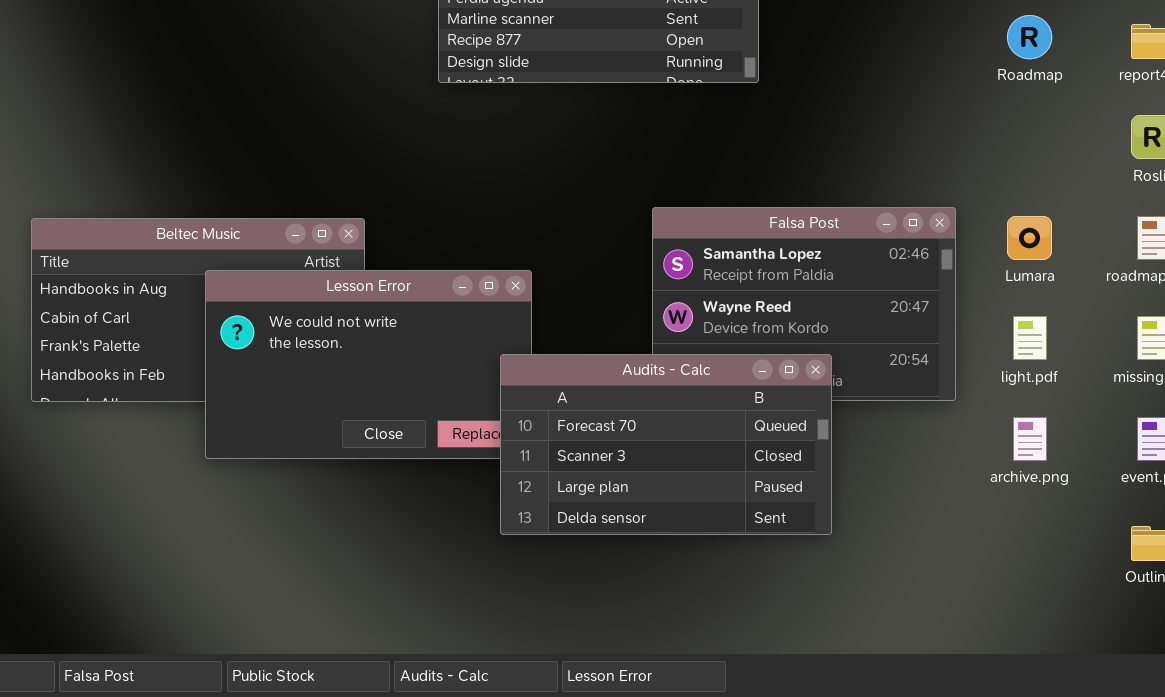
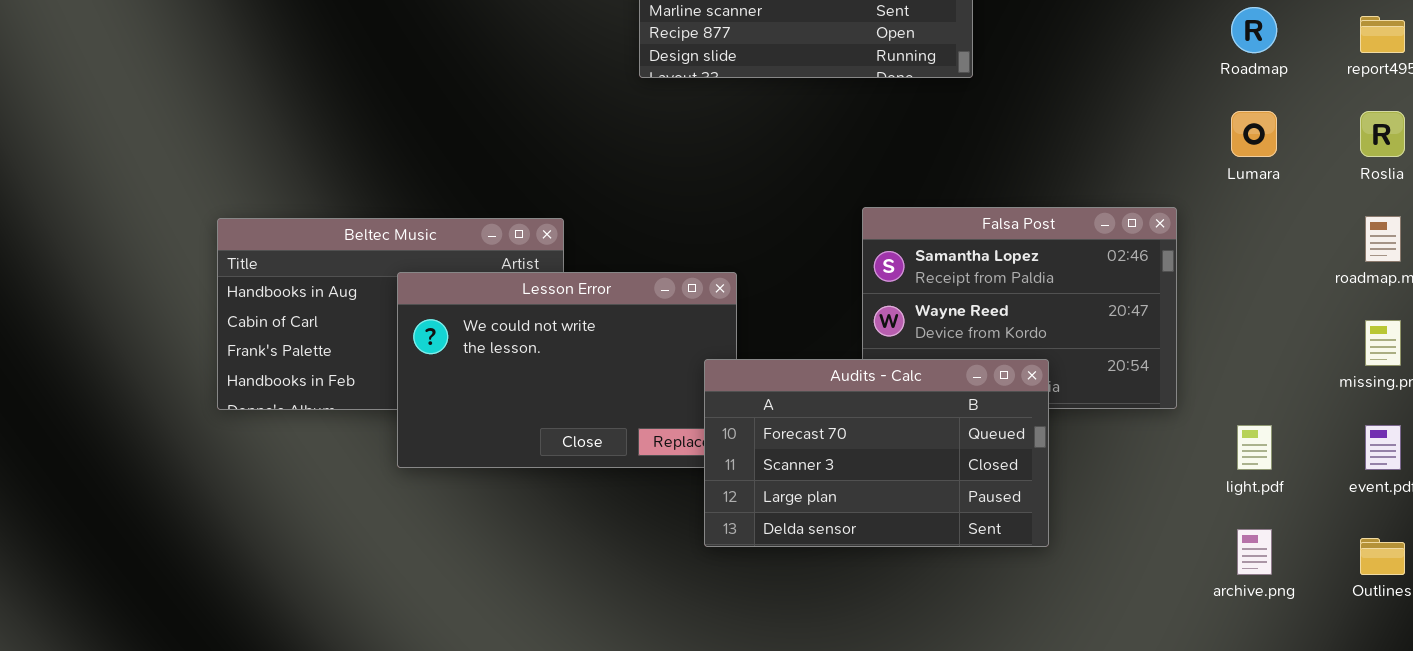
Lumara: [1007,216,1052,260] -> [1231,111,1277,157], moved
light.pdf: [1013,316,1047,360] -> [1237,425,1272,470], moved
archive.png: [1013,417,1047,461] -> [1237,529,1272,575], moved

